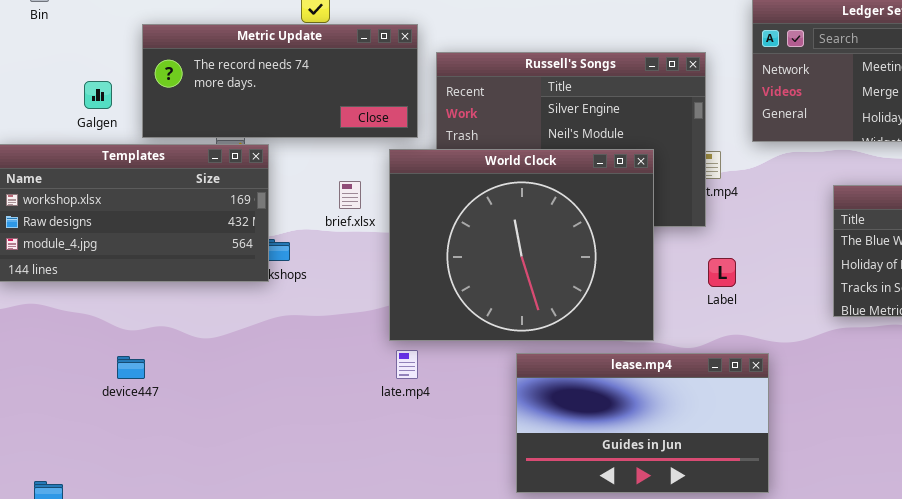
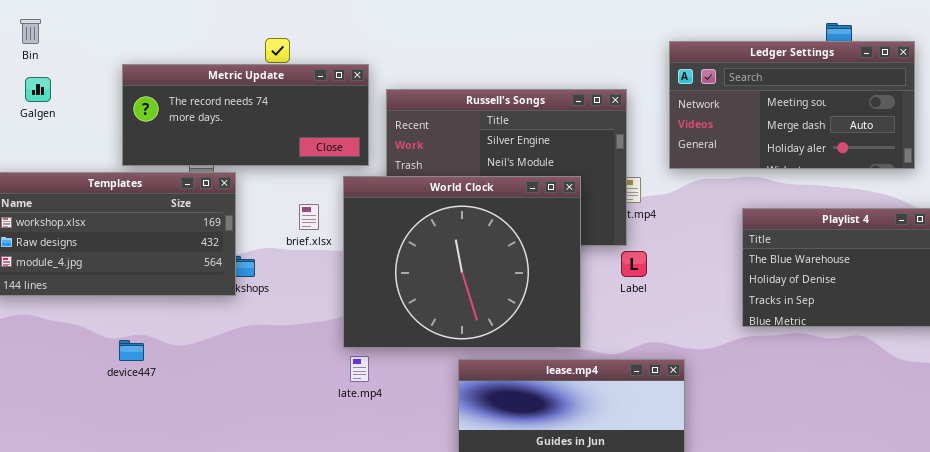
Galgen: [84,81,112,109] -> [25,77,51,102], moved
Label: [708,258,736,287] -> [621,251,647,277], moved
device447: [117,356,145,379] -> [119,340,144,361], moved

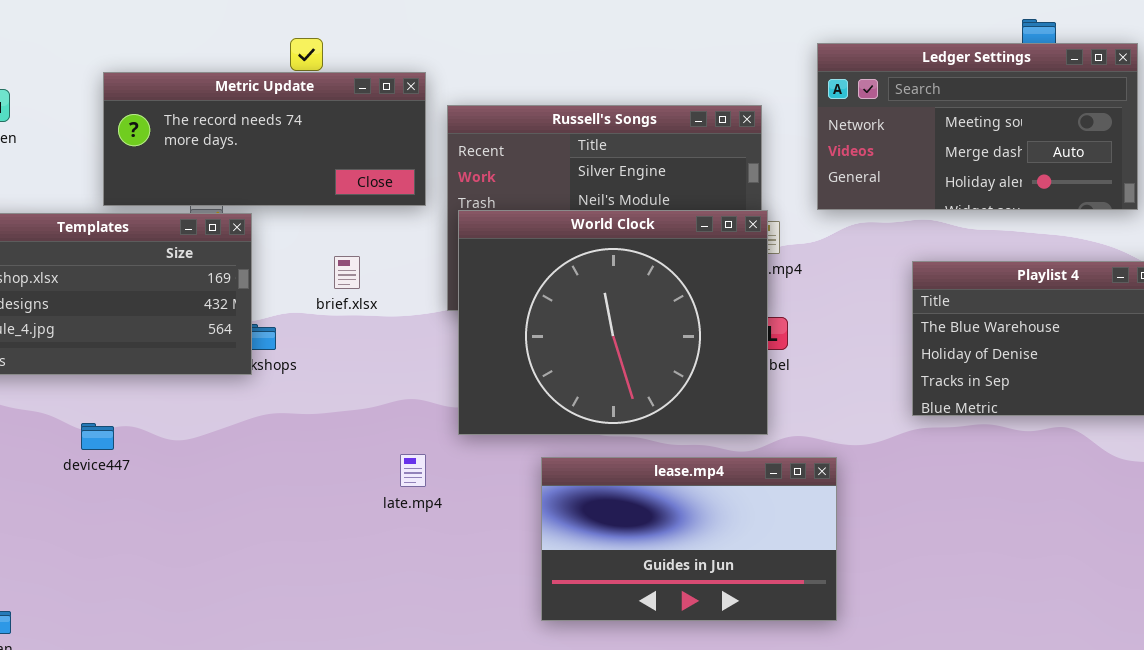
World Clock: [343,176,581,348] -> [458,210,768,435], moved
device447: [119,340,144,361] -> [81,423,114,450], moved

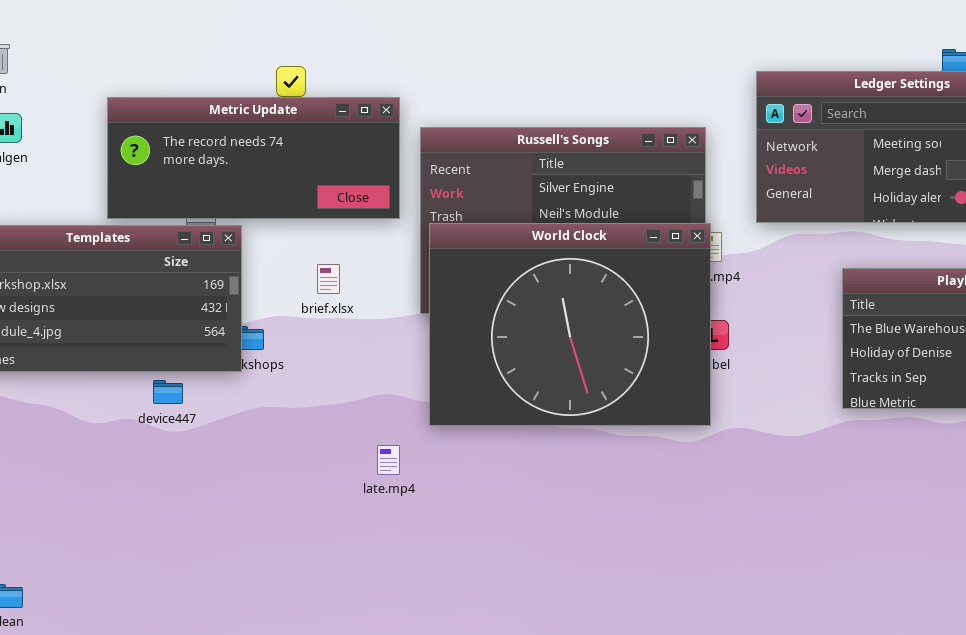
device447: [81,423,114,450] -> [153,380,183,404], moved
lease.mp4: [541,457,837,621] -> none, closed

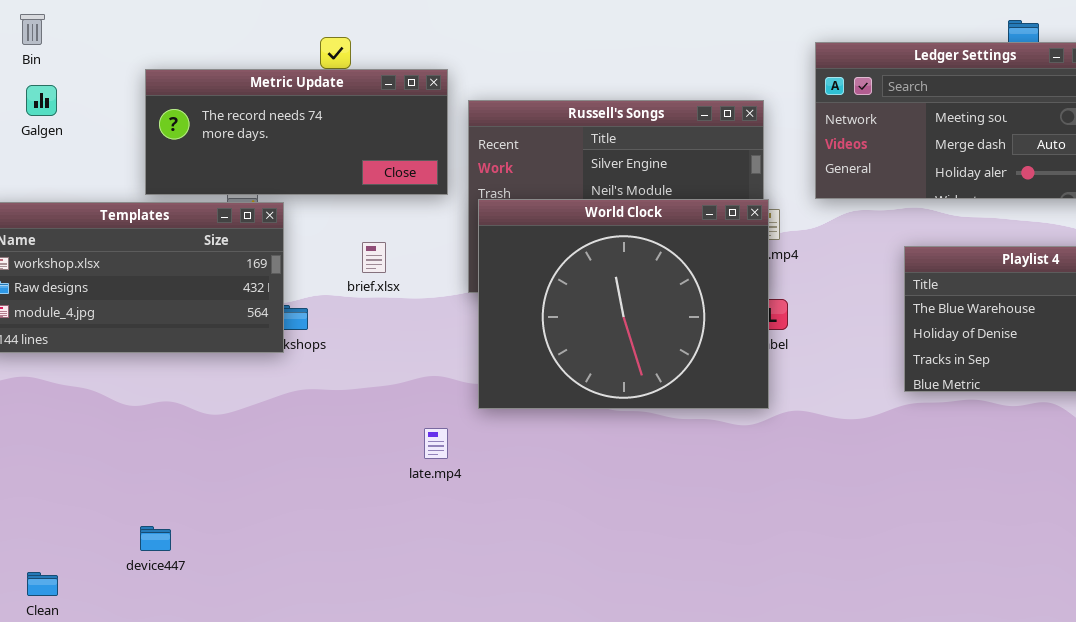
device447: [153,380,183,404] -> [140,526,171,551], moved

